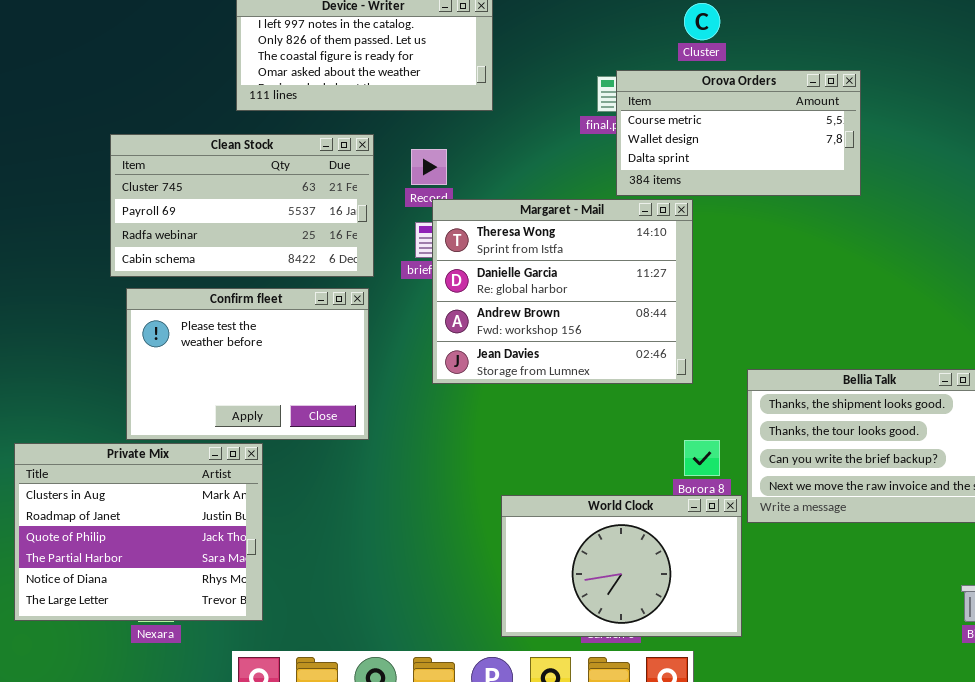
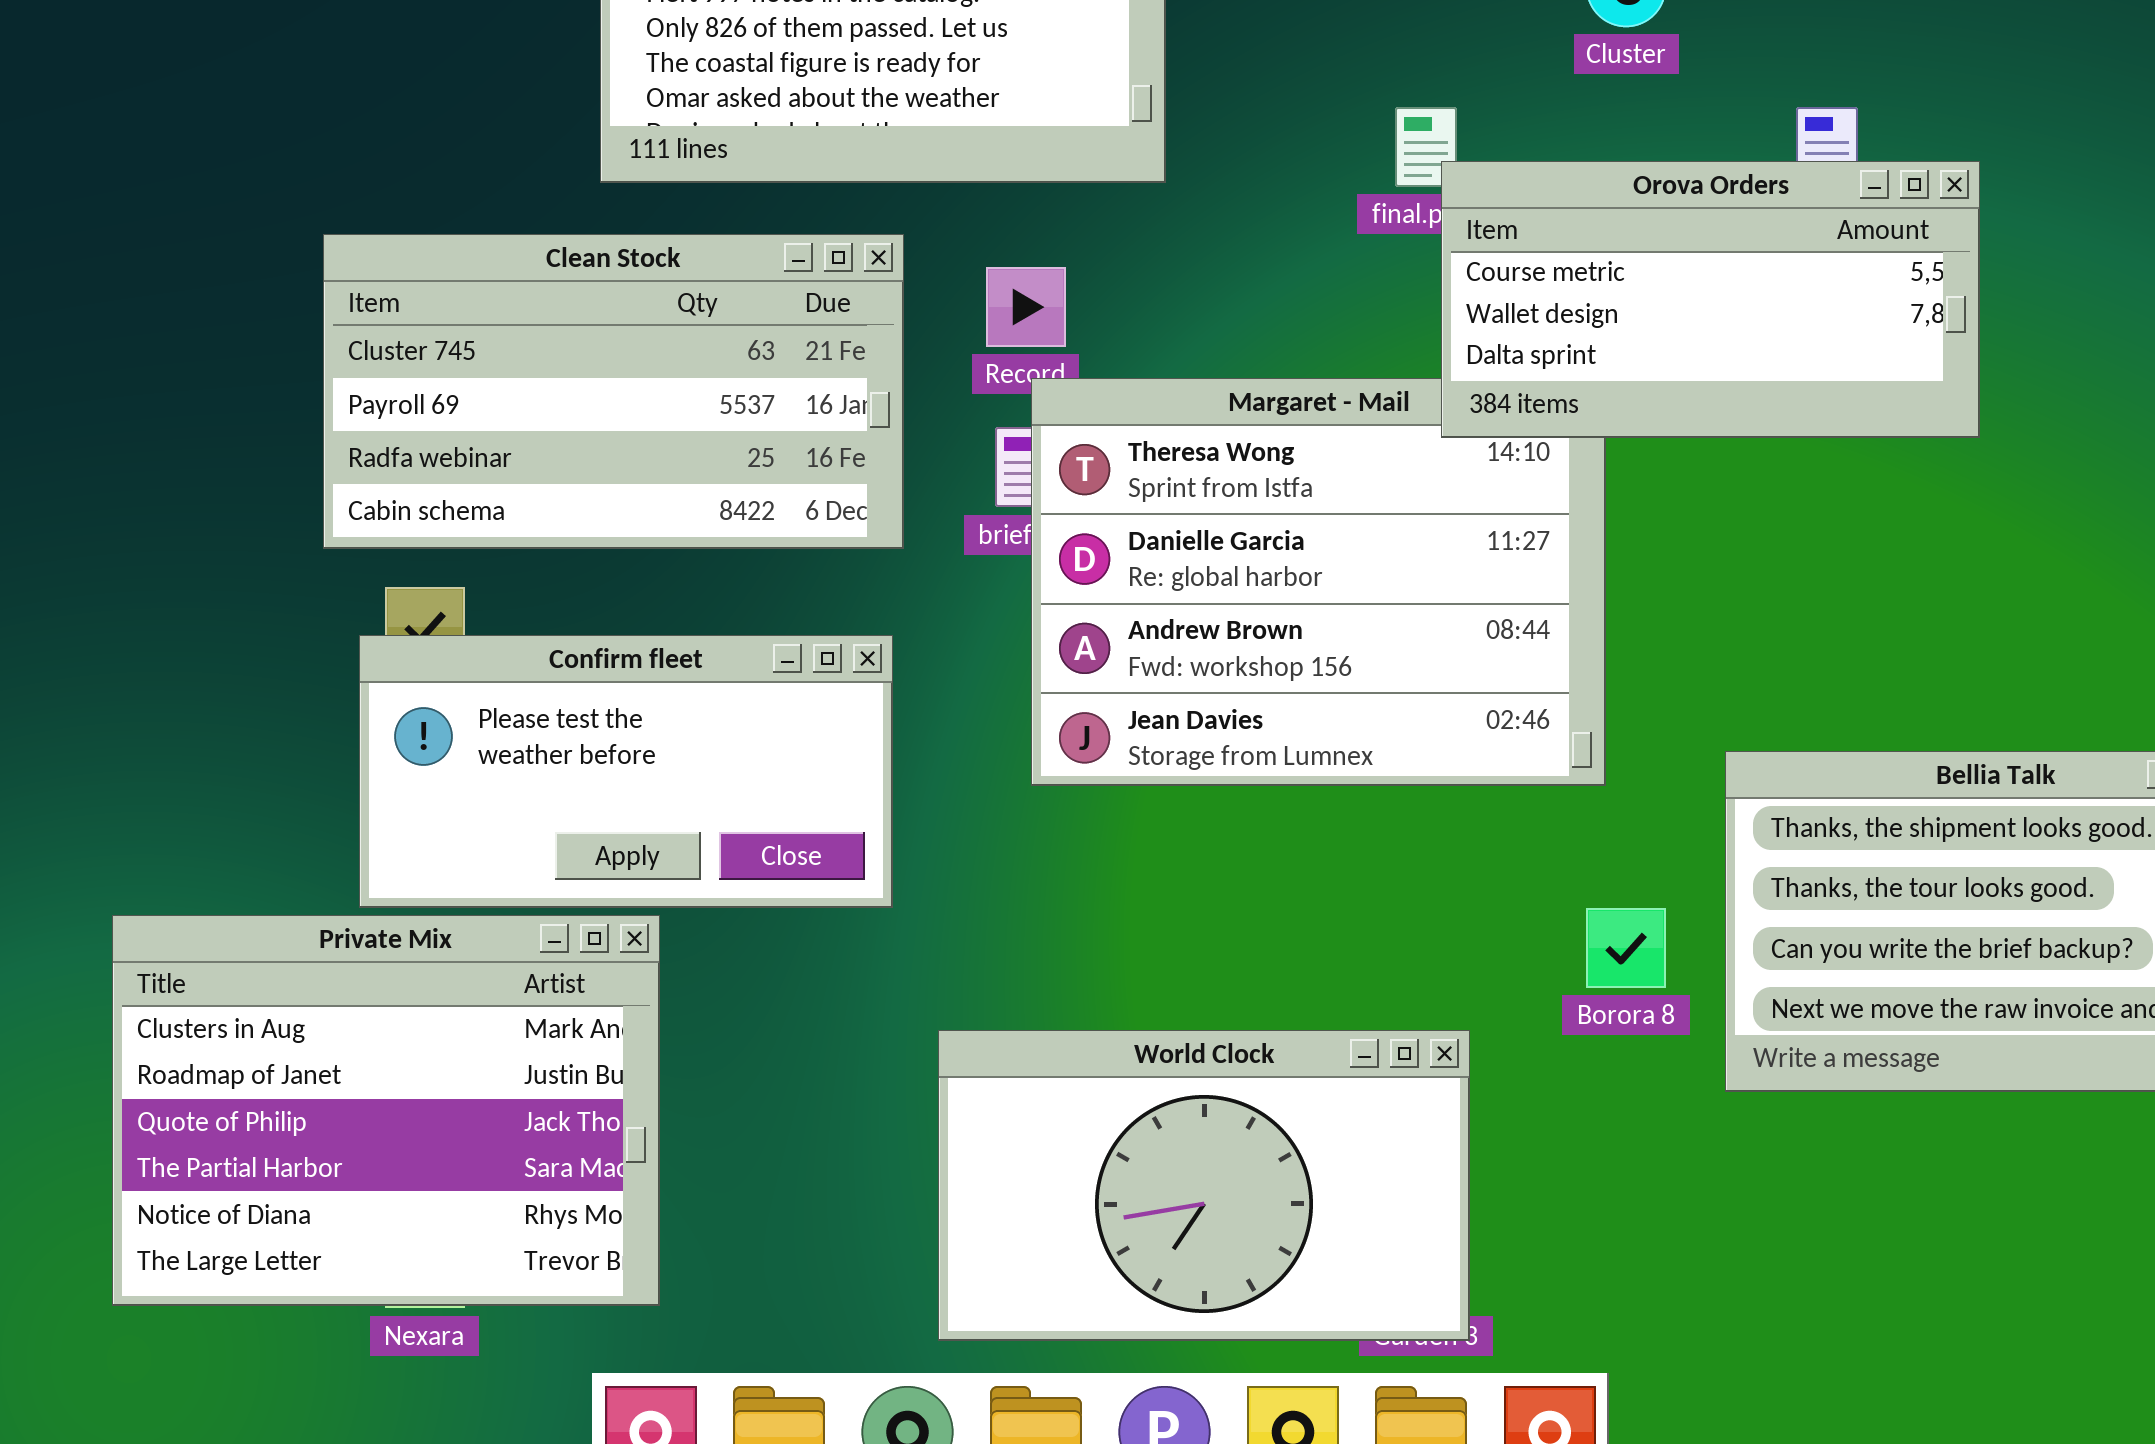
Orova Orders: [616,70,861,196] -> [1441,161,1980,438], moved
Confirm fleet: [126,288,369,440] -> [359,635,893,908], resized
World Clock: [501,495,742,637] -> [938,1030,1470,1341], moved

